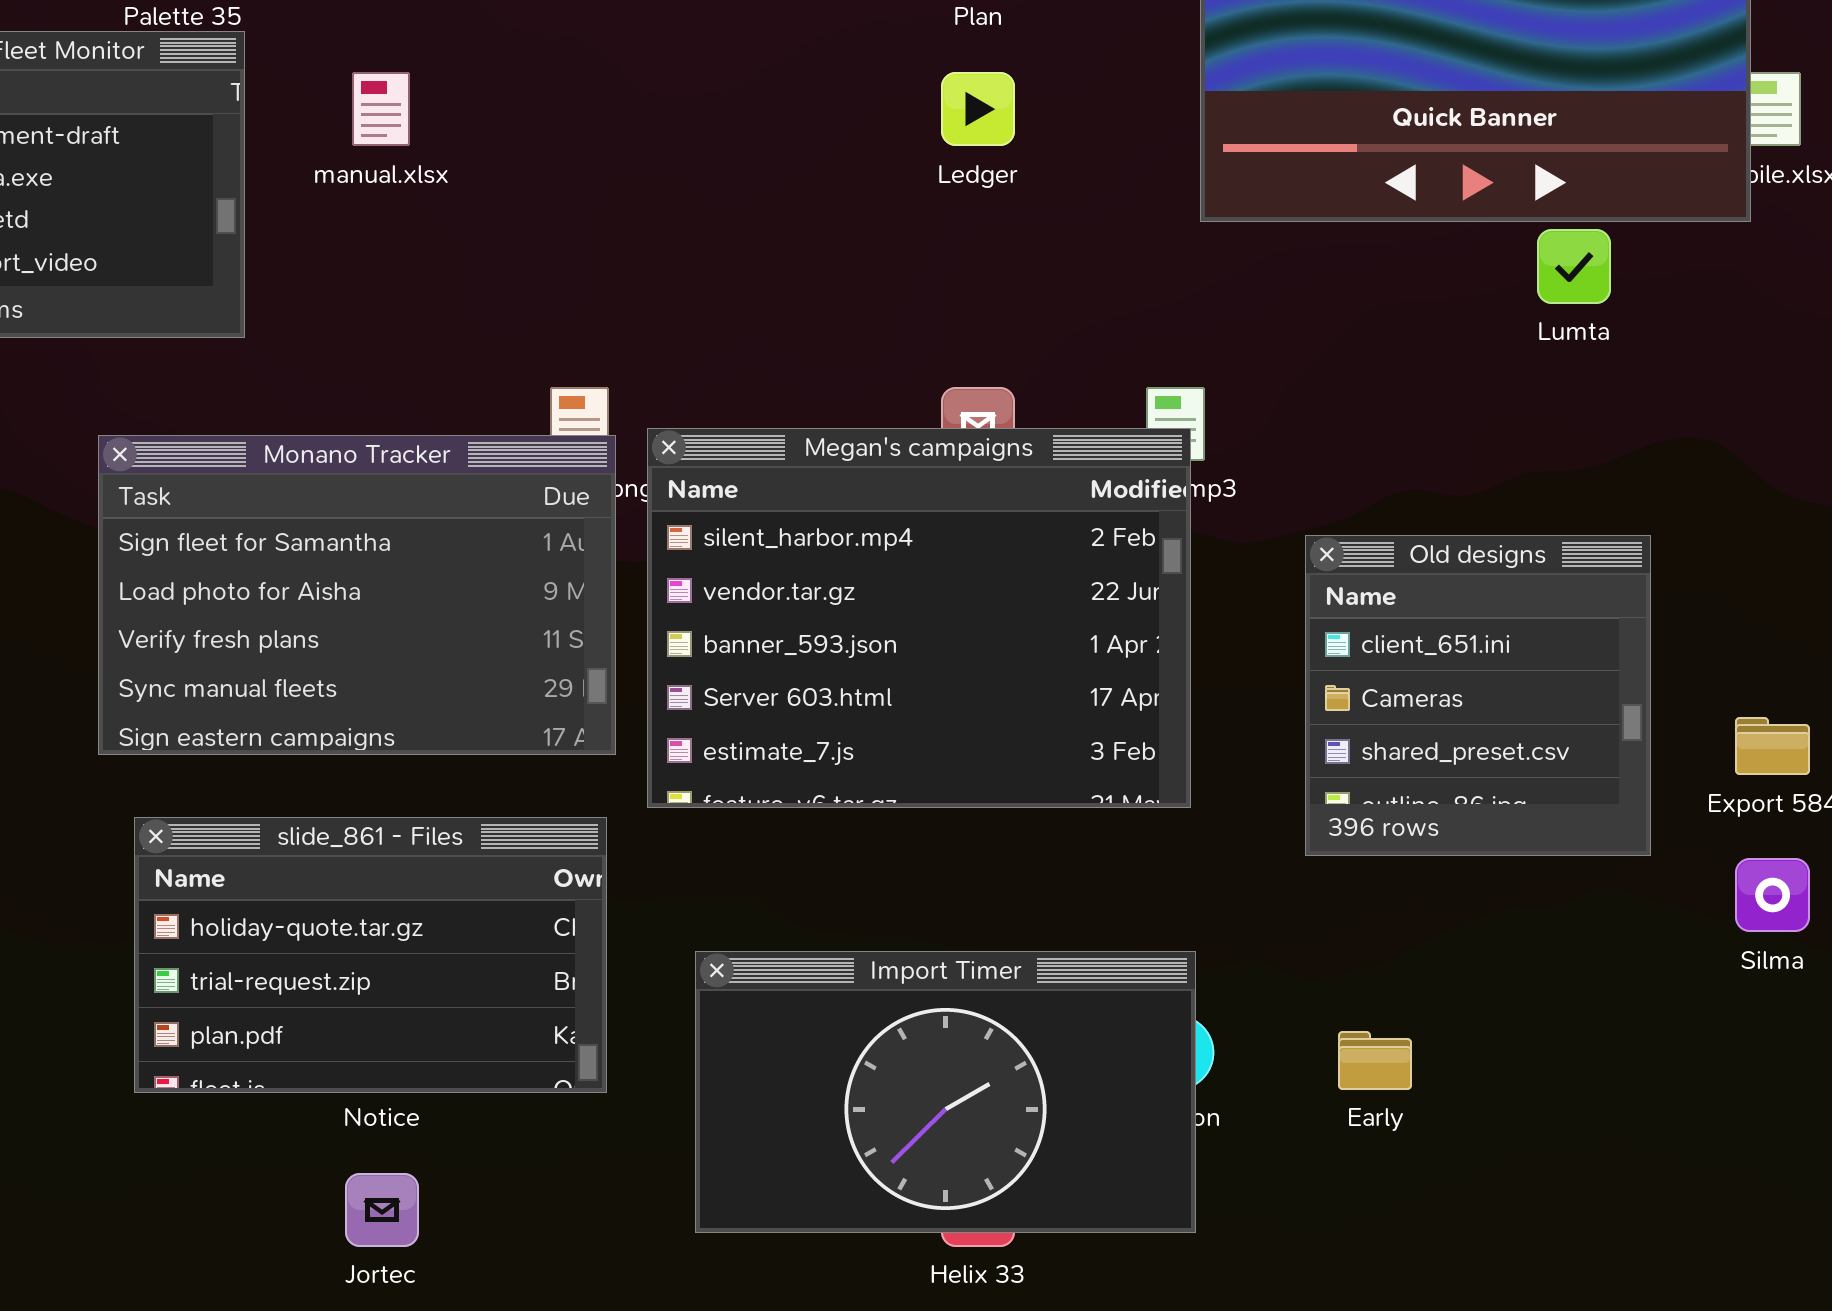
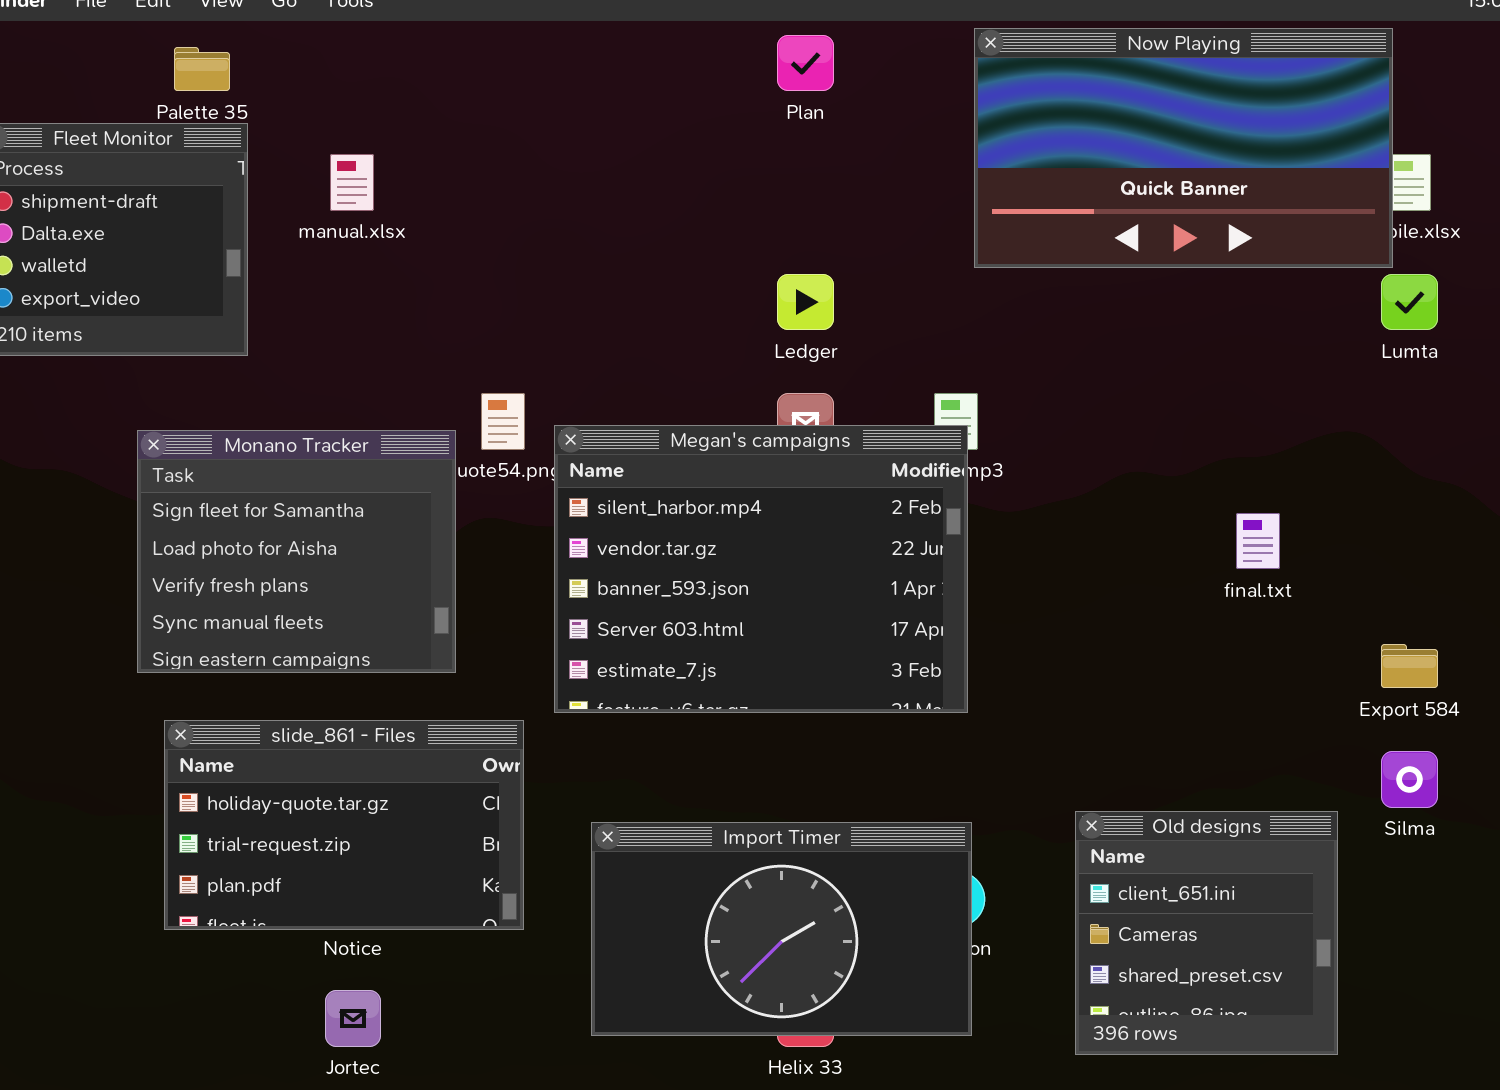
Ledger: [941,72,1015,146] -> [777,274,834,330], moved
Lumta: [1537,229,1611,304] -> [1381,274,1438,330], moved
Monano Tracker: [98,435,616,755] -> [137,430,456,673], resized
Old designs: [1305,535,1651,856] -> [1075,811,1338,1055], moved

